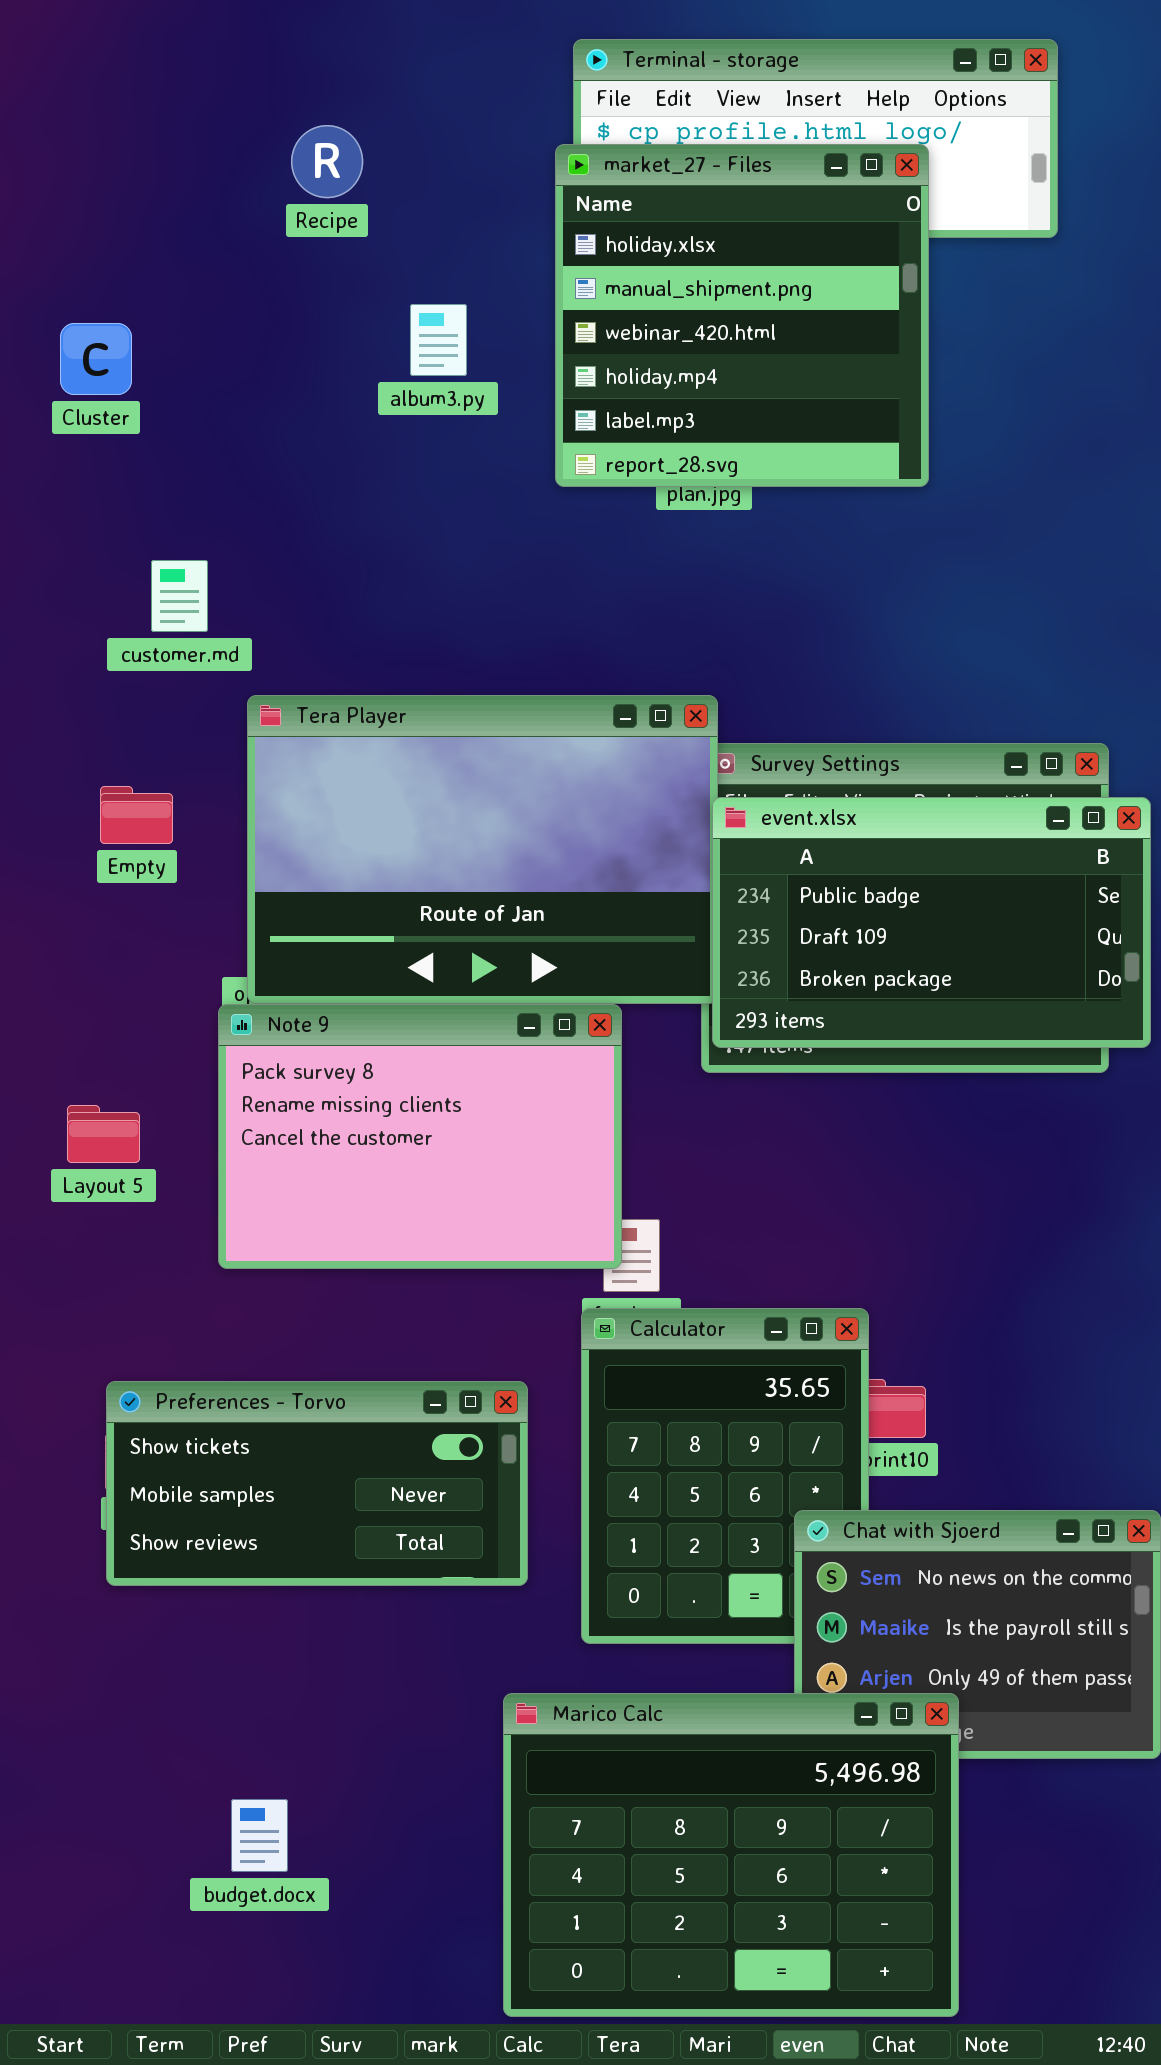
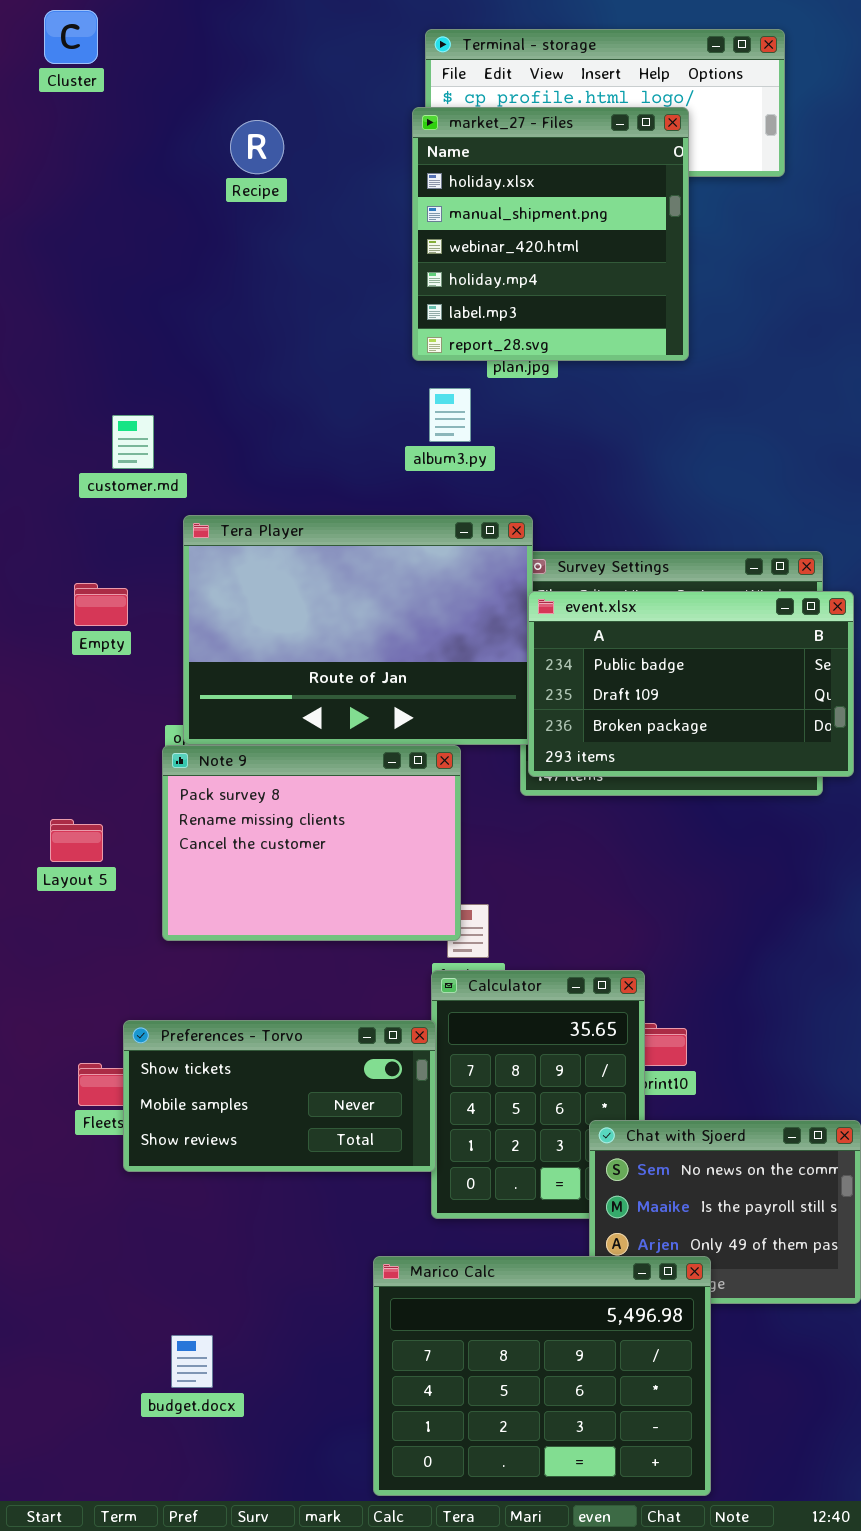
Recipe: [291,125,363,198] -> [230,120,284,174], moved
album3.py: [410,304,467,376] -> [429,388,471,442], moved
Cluster: [60,323,132,395] -> [44,10,98,64], moved
Preferences - Torvo: [106,1381,528,1586] -> [123,1020,436,1172], moved

